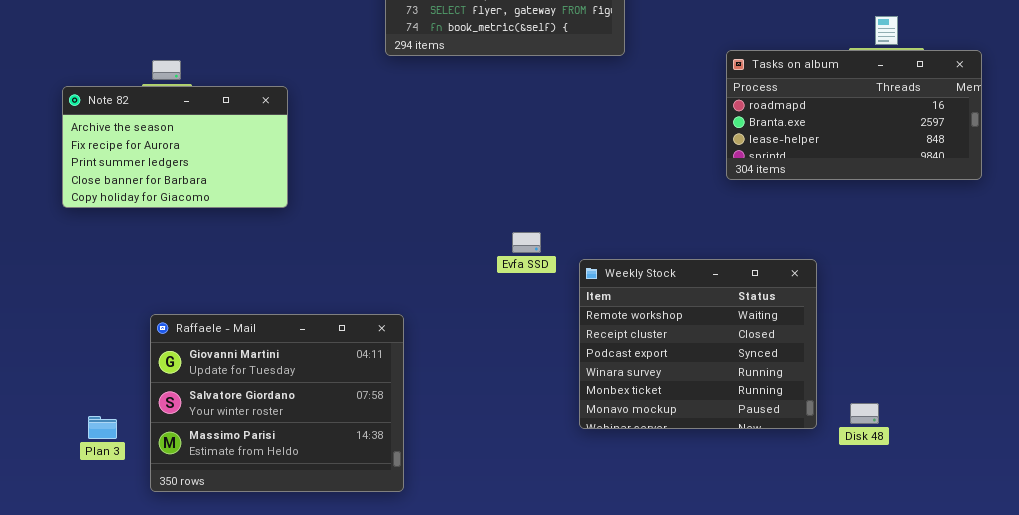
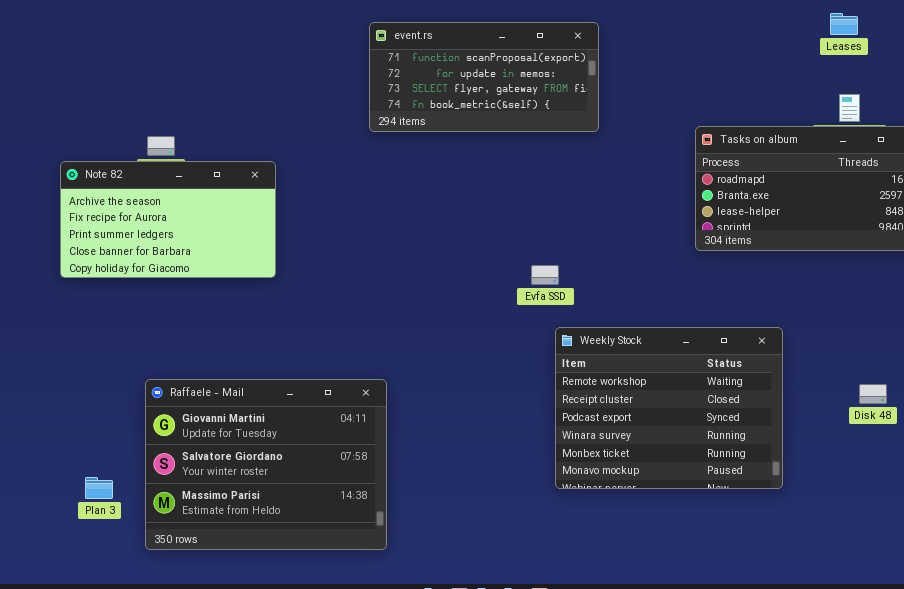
Evfa SSD: [512,232,541,253] -> [531,265,559,285], moved
Disk 48: [850,403,879,424] -> [859,384,887,404], moved

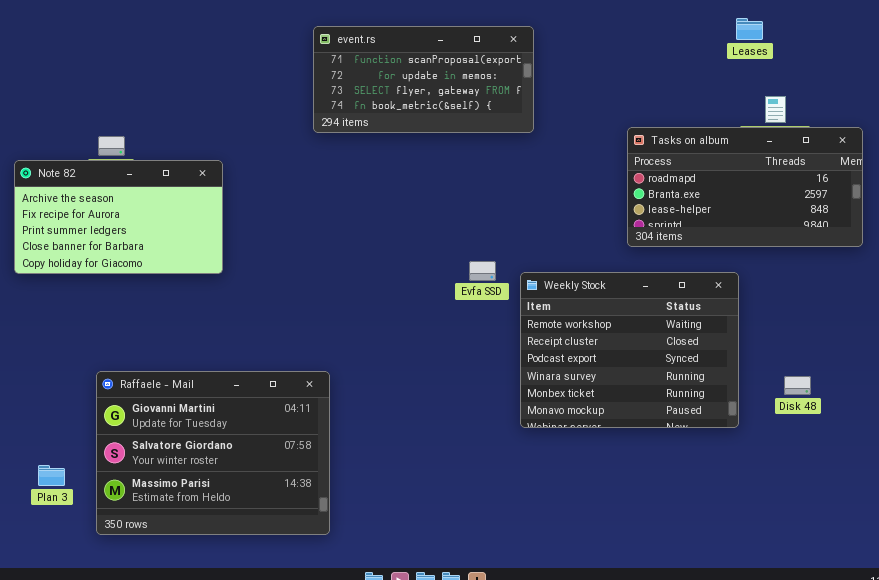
Leases: [830,13,858,35] -> [736,18,763,40], moved
Weekly Stock: [555,327,783,489] -> [520,272,739,428], moved

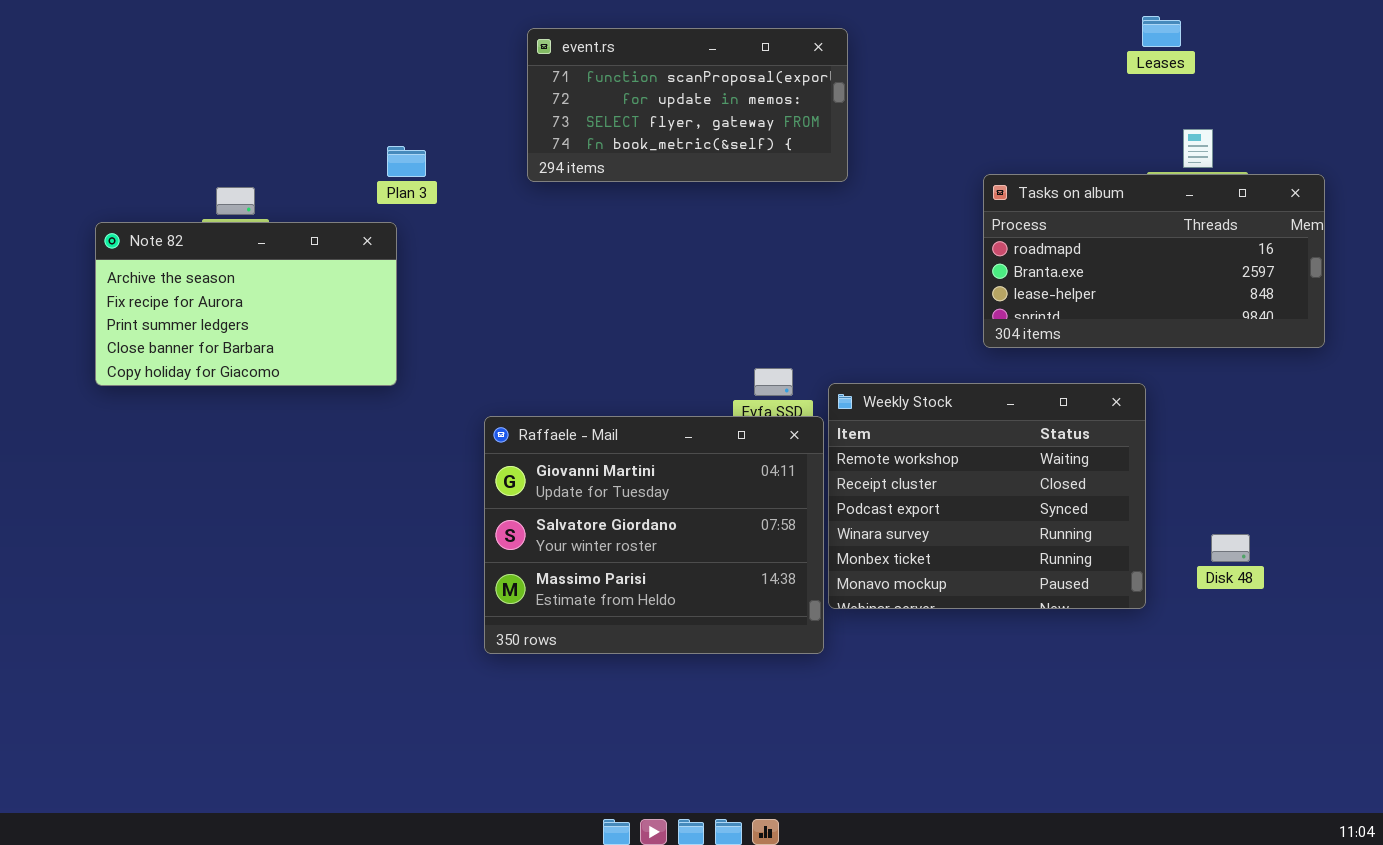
Raffaele - Mail: [96,371,330,535] -> [484,416,824,654], moved
Plan 3: [38,465,65,486] -> [387,146,426,177], moved

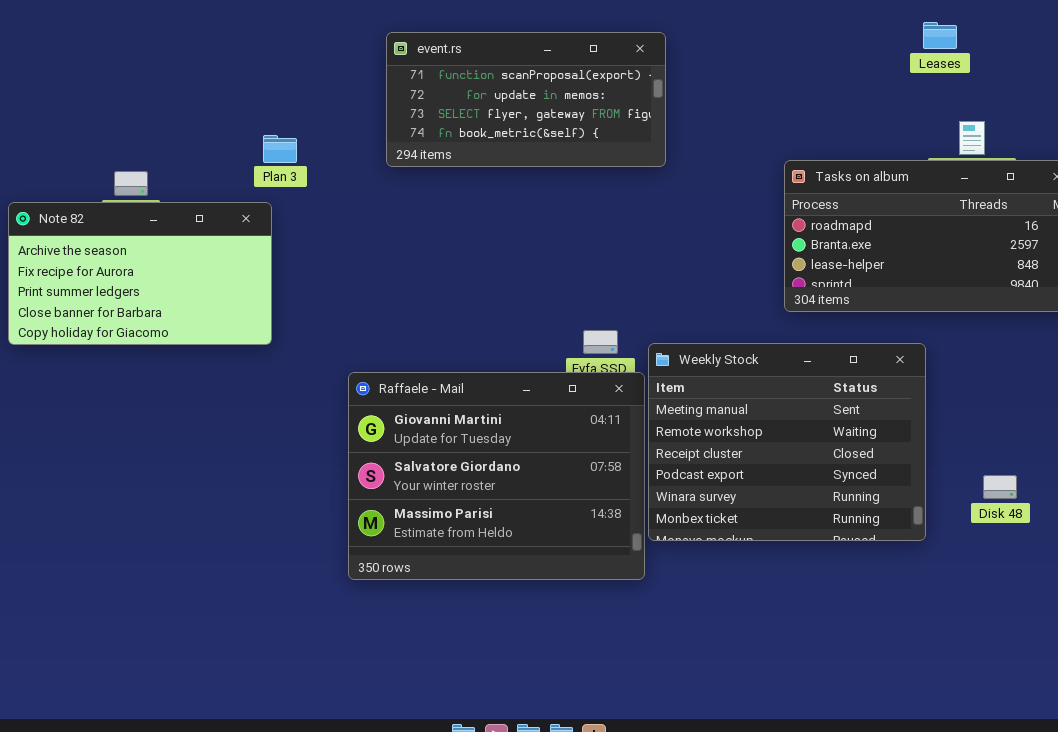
Weekly Stock: [828,383,1146,609] -> [648,343,926,541], scrolled up 1 row

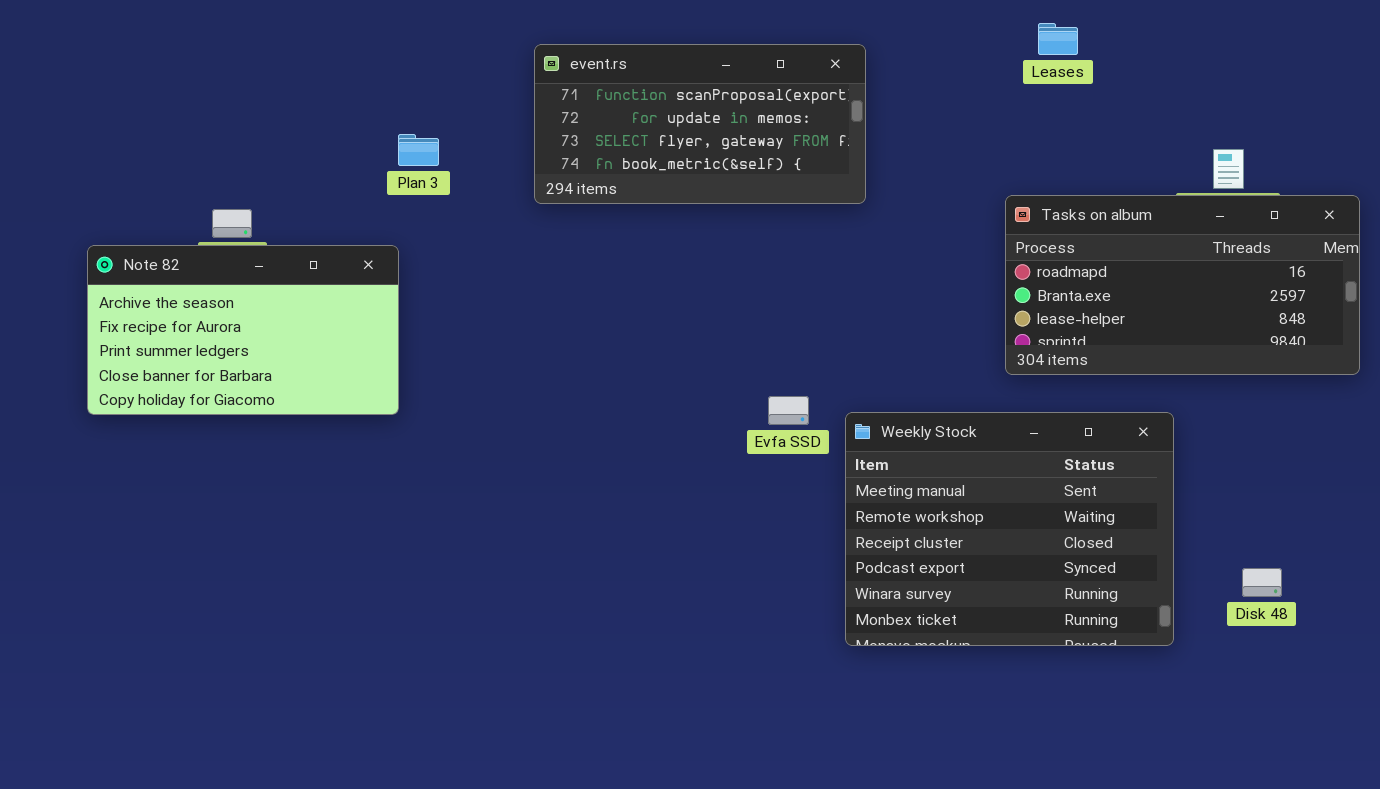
Leases: [923,22,957,49] -> [1038,23,1078,55], moved
Plan 3: [263,135,297,163] -> [398,134,439,166], moved
Raffaele - Mail: [348,372,645,580] -> none, closed

